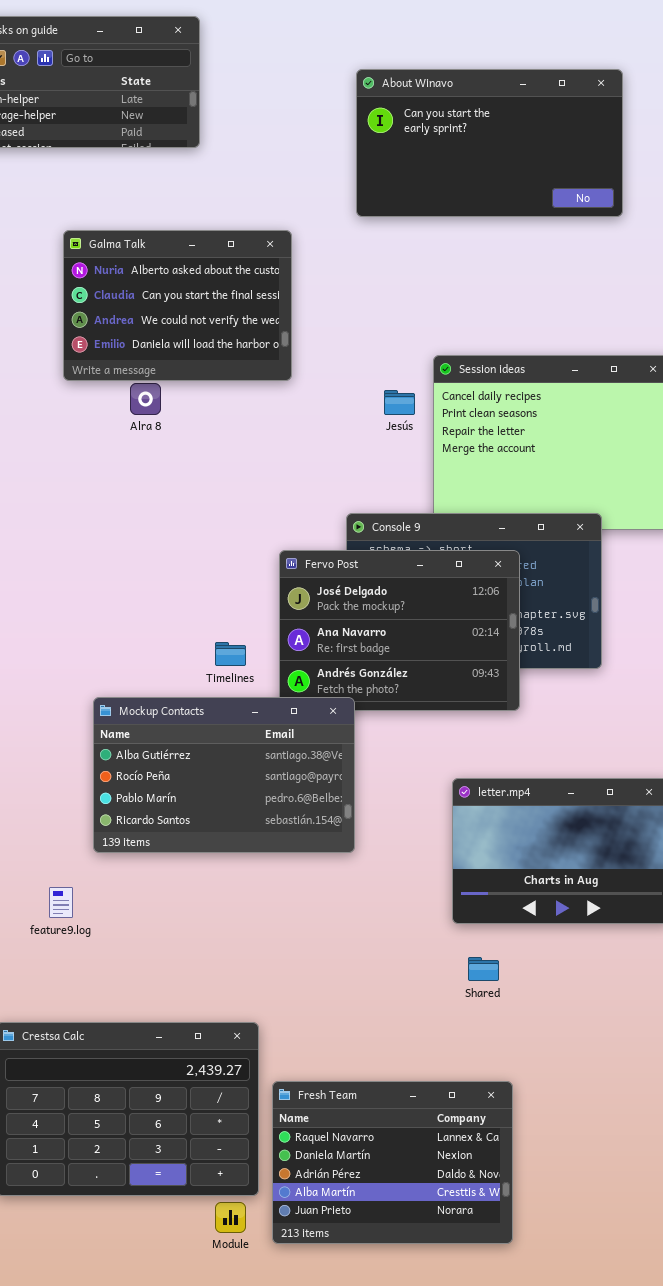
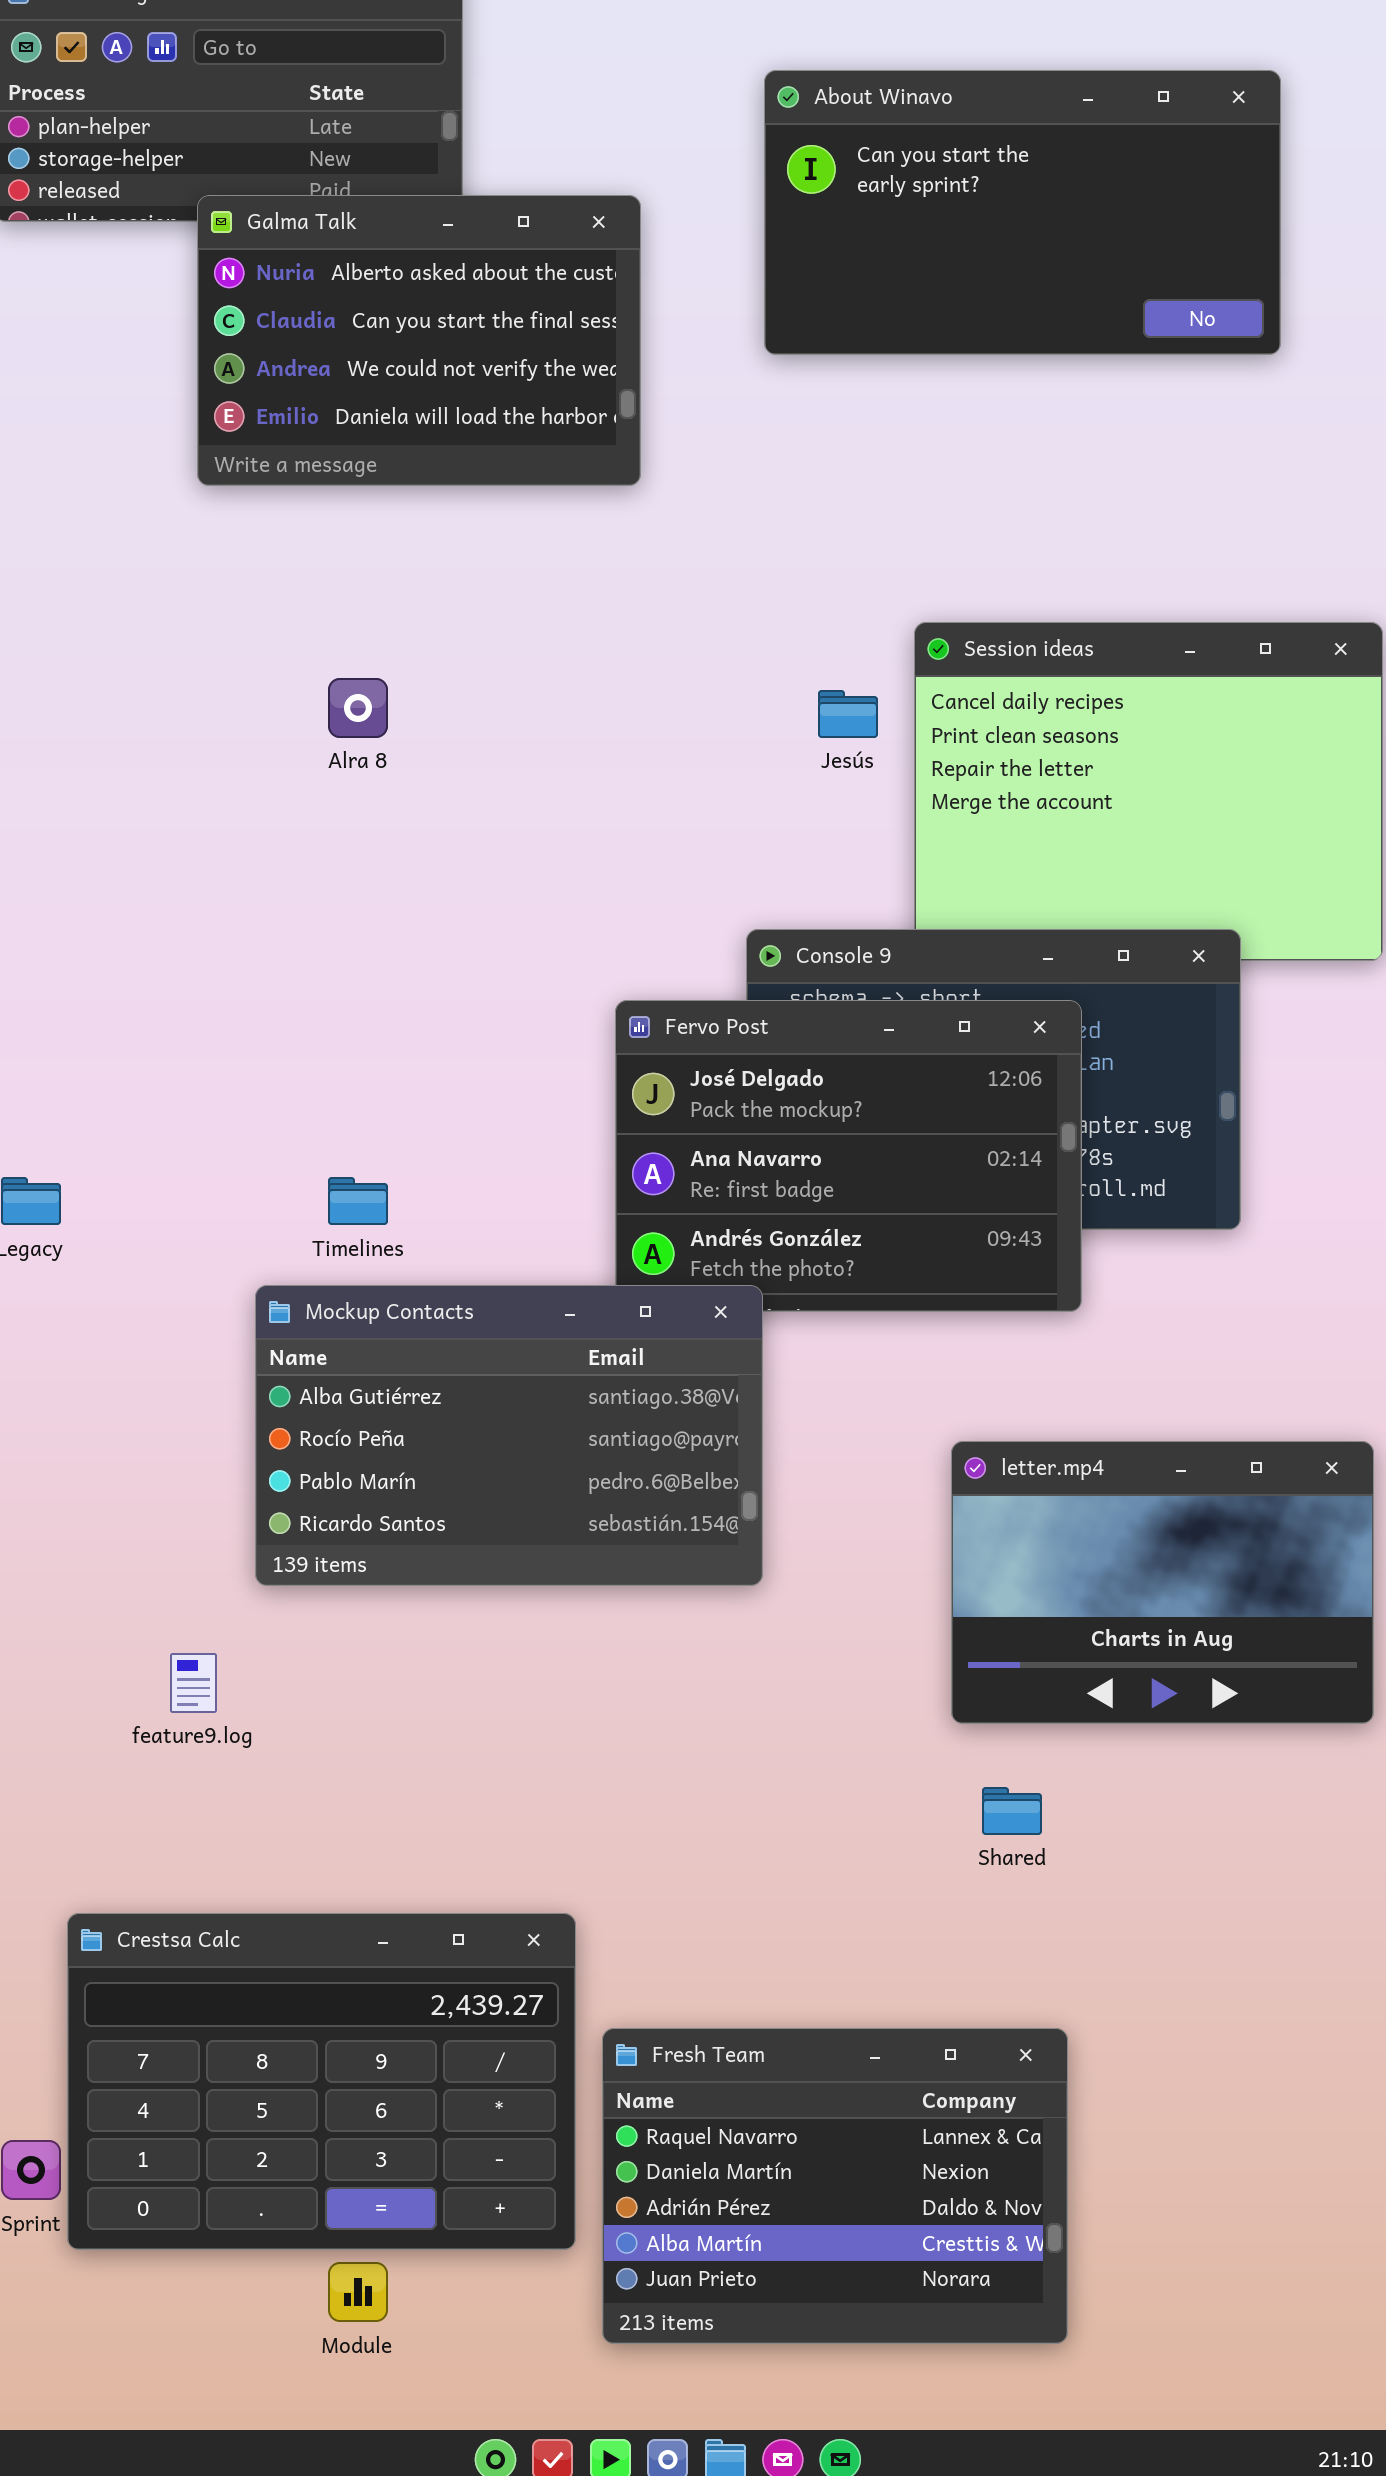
Galma Talk: [63,230,292,381] -> [197,195,641,486], moved
Timelines: [215,642,246,666] -> [328,1177,388,1225], moved
Module: [215,1202,246,1233] -> [328,2262,388,2322], moved

